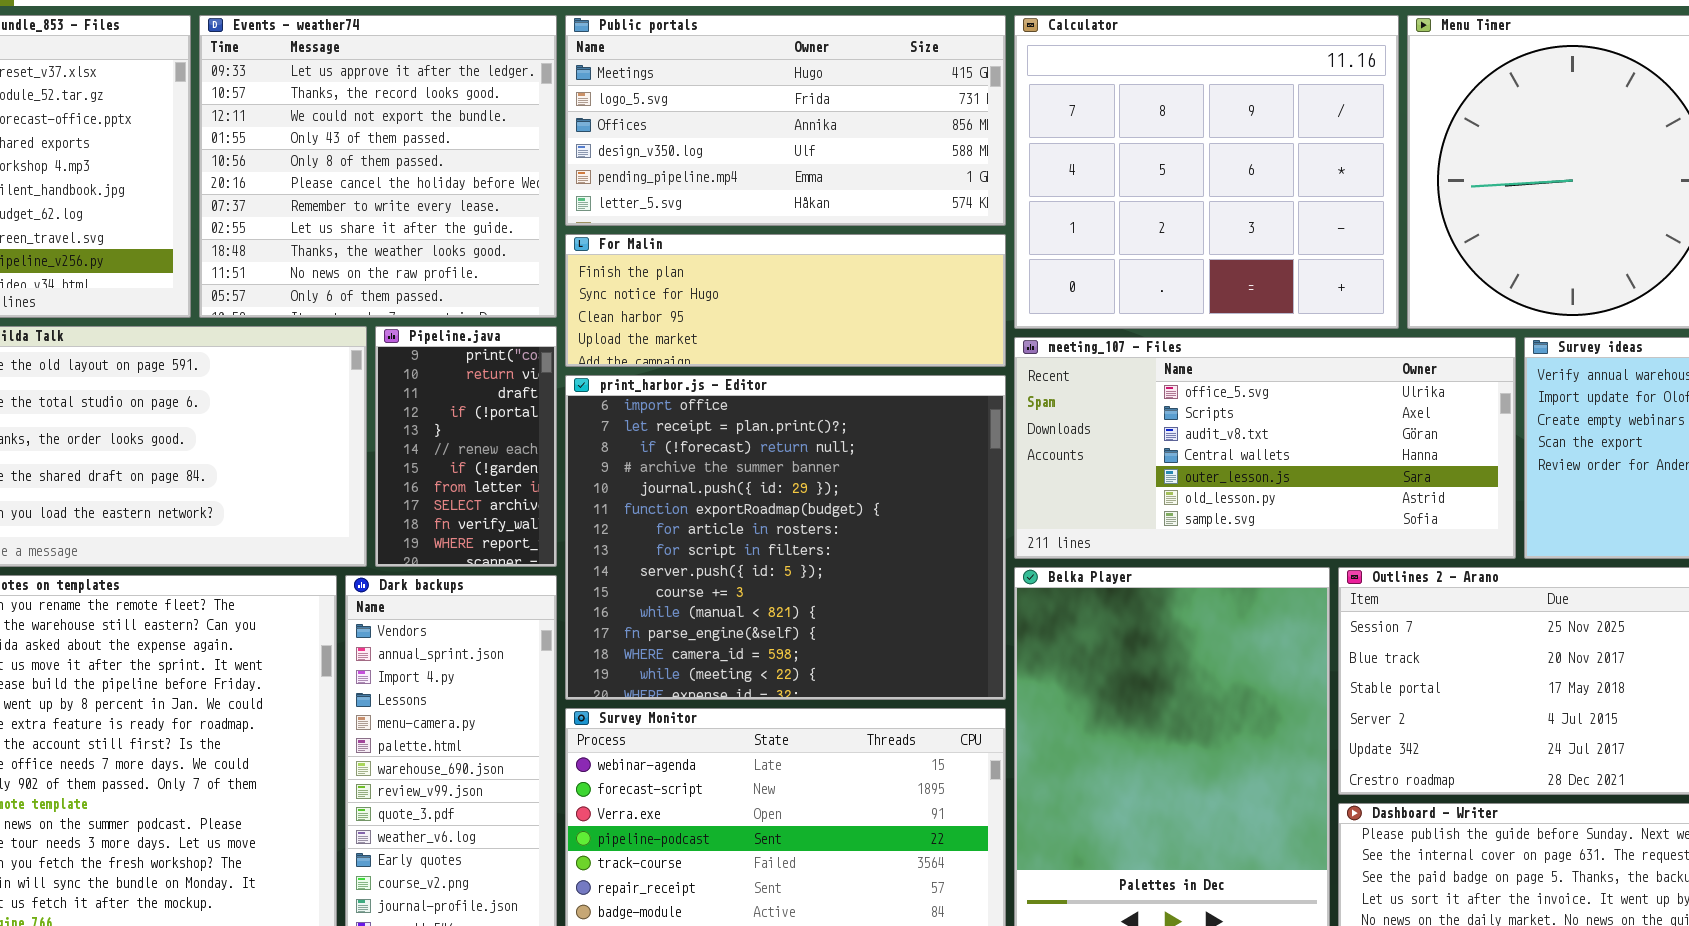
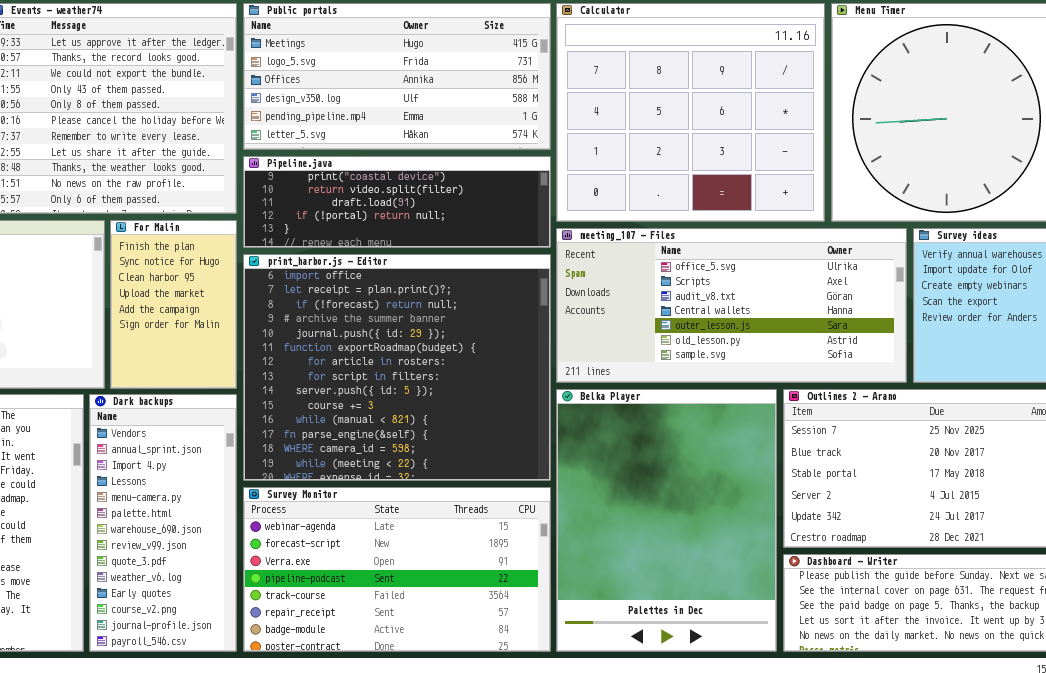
For Malin: [565,234,1006,367] -> [110,220,237,389], moved, resized
Pipeline.java: [375,326,557,567] -> [243,156,551,248], moved, resized

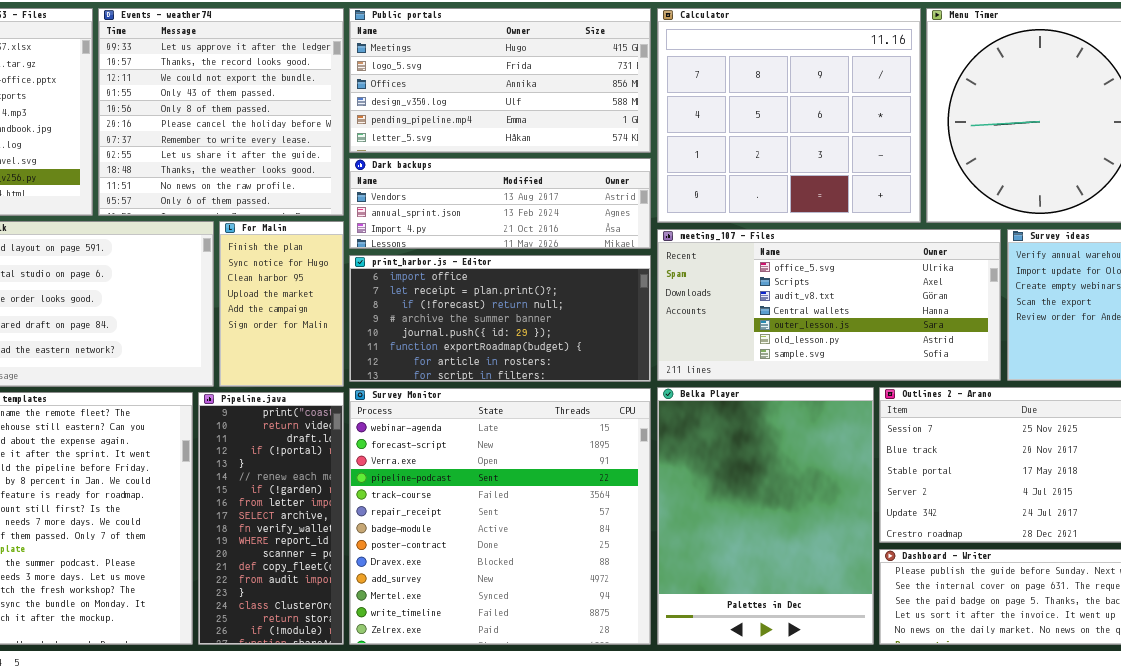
Pipeline.java: [243,156,551,248] -> [198,392,344,645], moved, resized
print_harbor.js - Editor: [243,254,551,481] -> [349,255,651,382], resized
Dark backups: [89,394,237,652] -> [349,158,651,249], moved, resized
Survey Monitor: [243,487,551,652] -> [349,388,651,645], resized

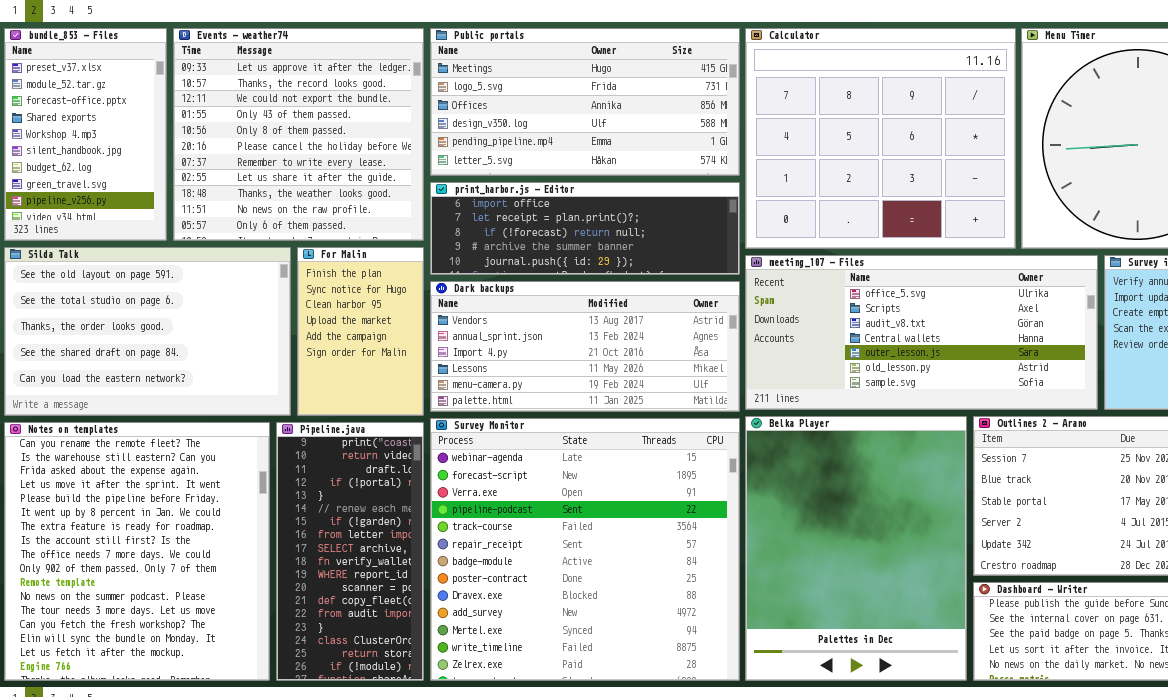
Dark backups: [349,158,651,249] -> [430,281,740,412], moved, resized
print_harbor.js - Editor: [349,255,651,382] -> [430,182,740,275], moved, resized

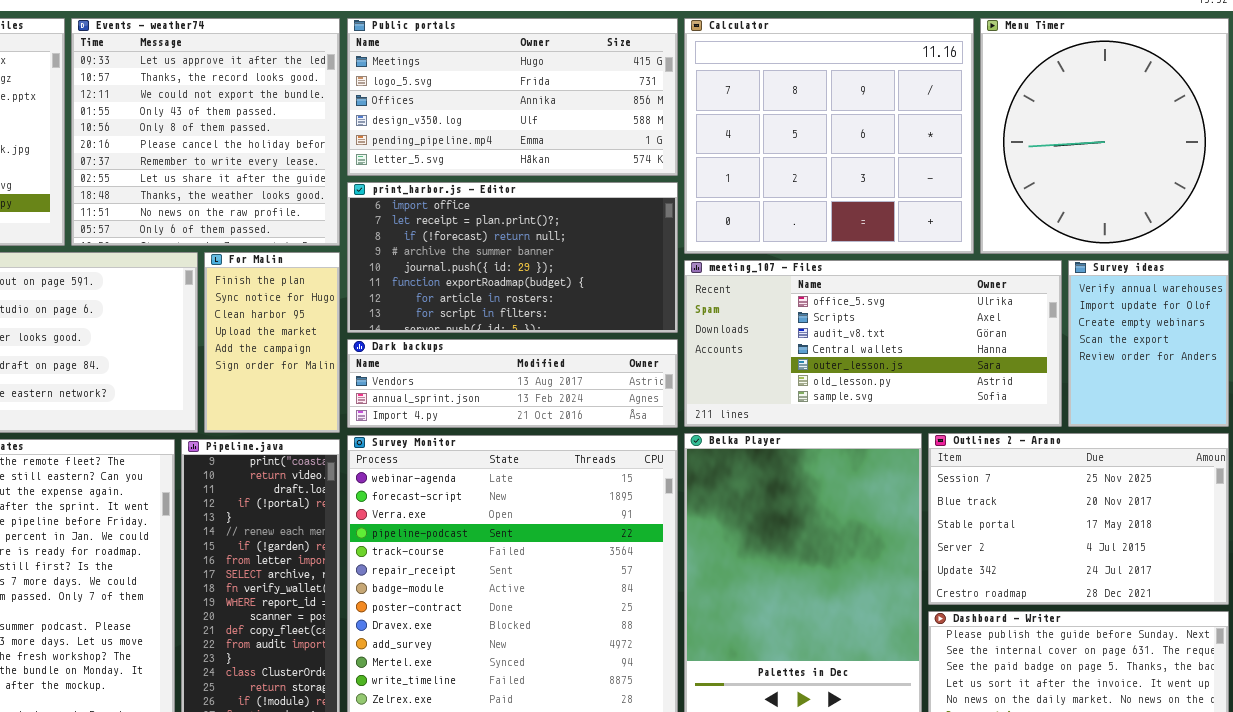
print_harbor.js - Editor: [430,182,740,275] -> [347,182,678,333], resized
Dark backups: [430,281,740,412] -> [347,339,678,428], resized

